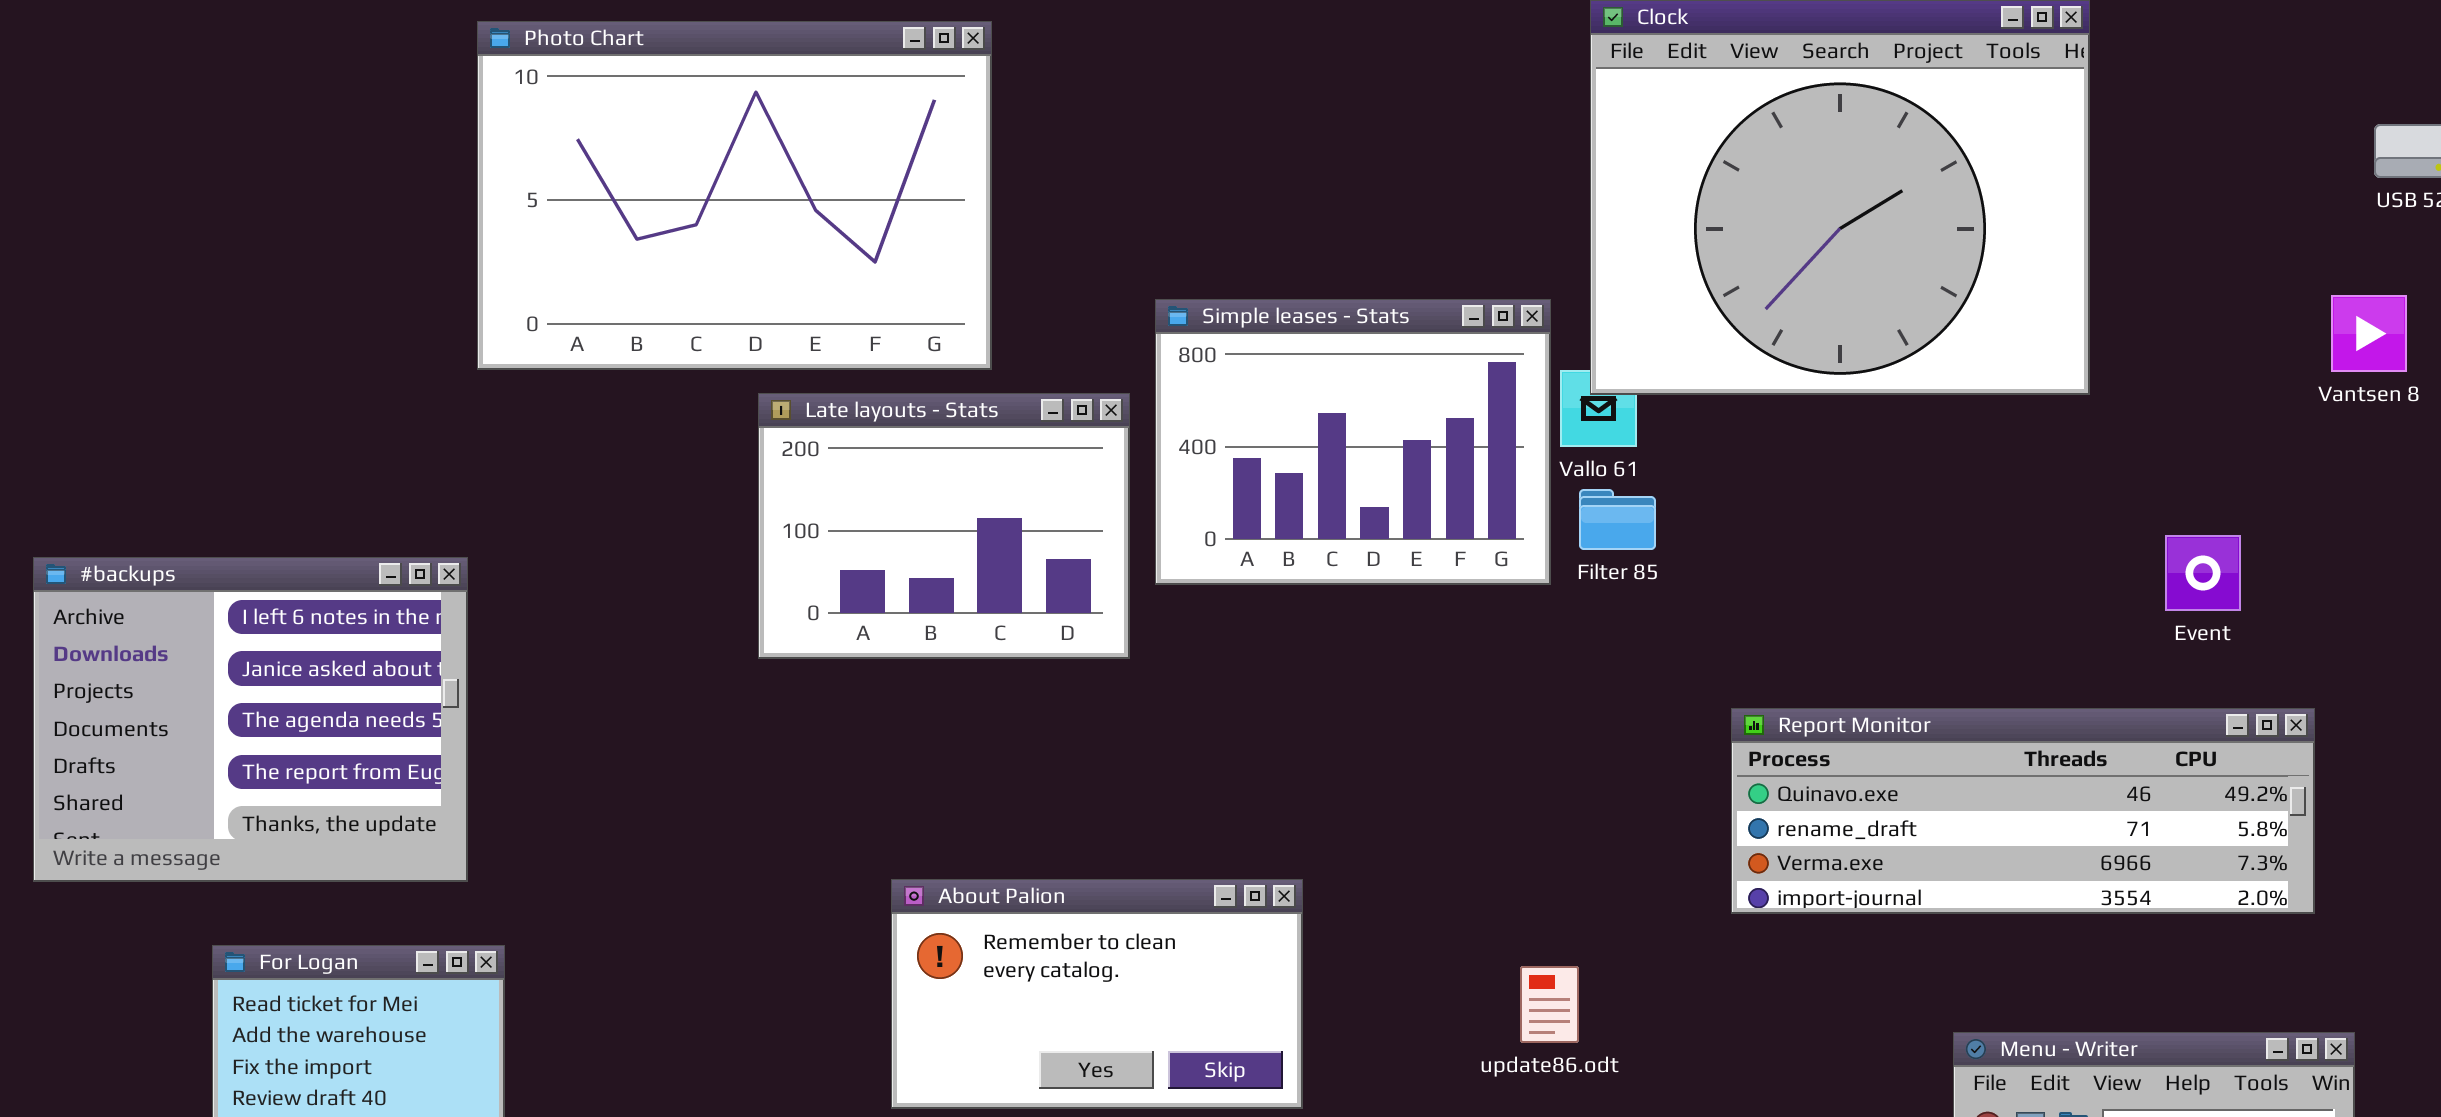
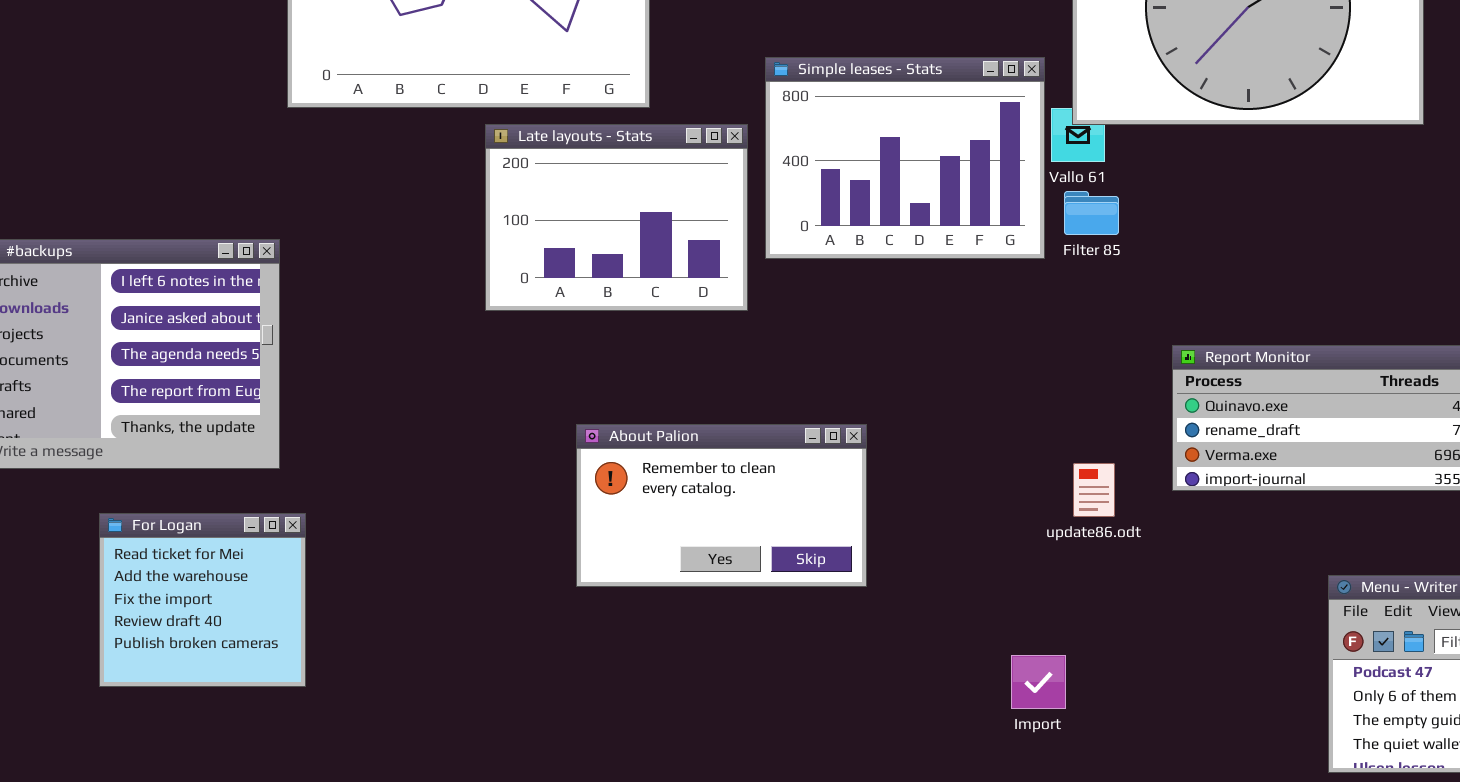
About Palion: [891,879,1303,1109] -> [576,424,867,587], moved
update86.odt: [1520,966,1579,1043] -> [1073,463,1115,517], moved

